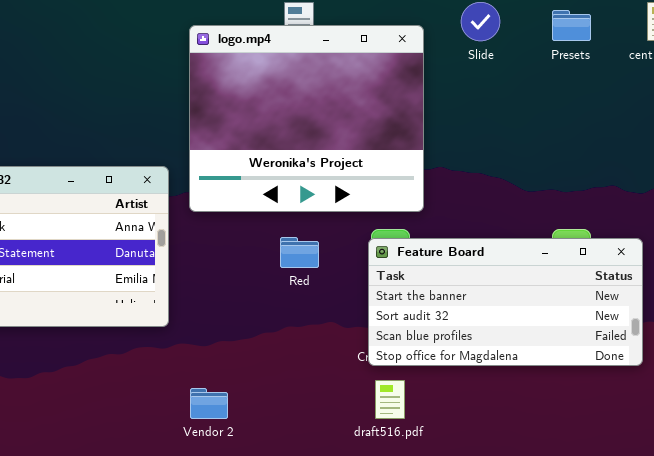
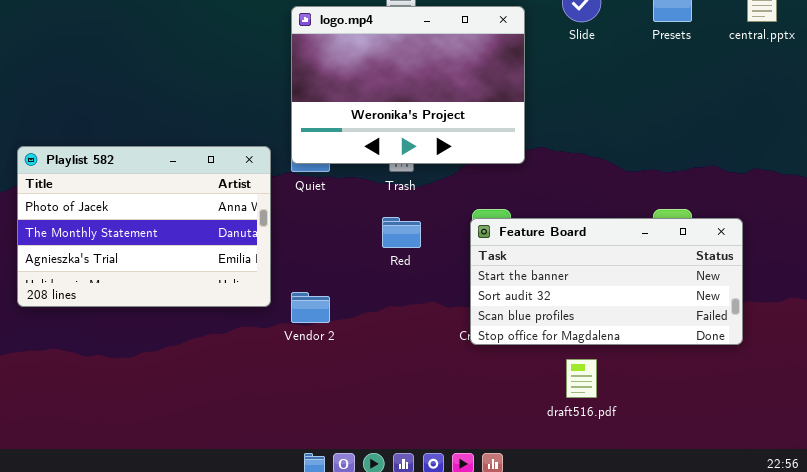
logo.mp4: [189,25,424,212] -> [291,6,525,164], resized
draft516.pdf: [375,380,405,419] -> [566,359,597,398], moved
Vendor 2: [190,388,228,419] -> [291,292,330,323], moved

